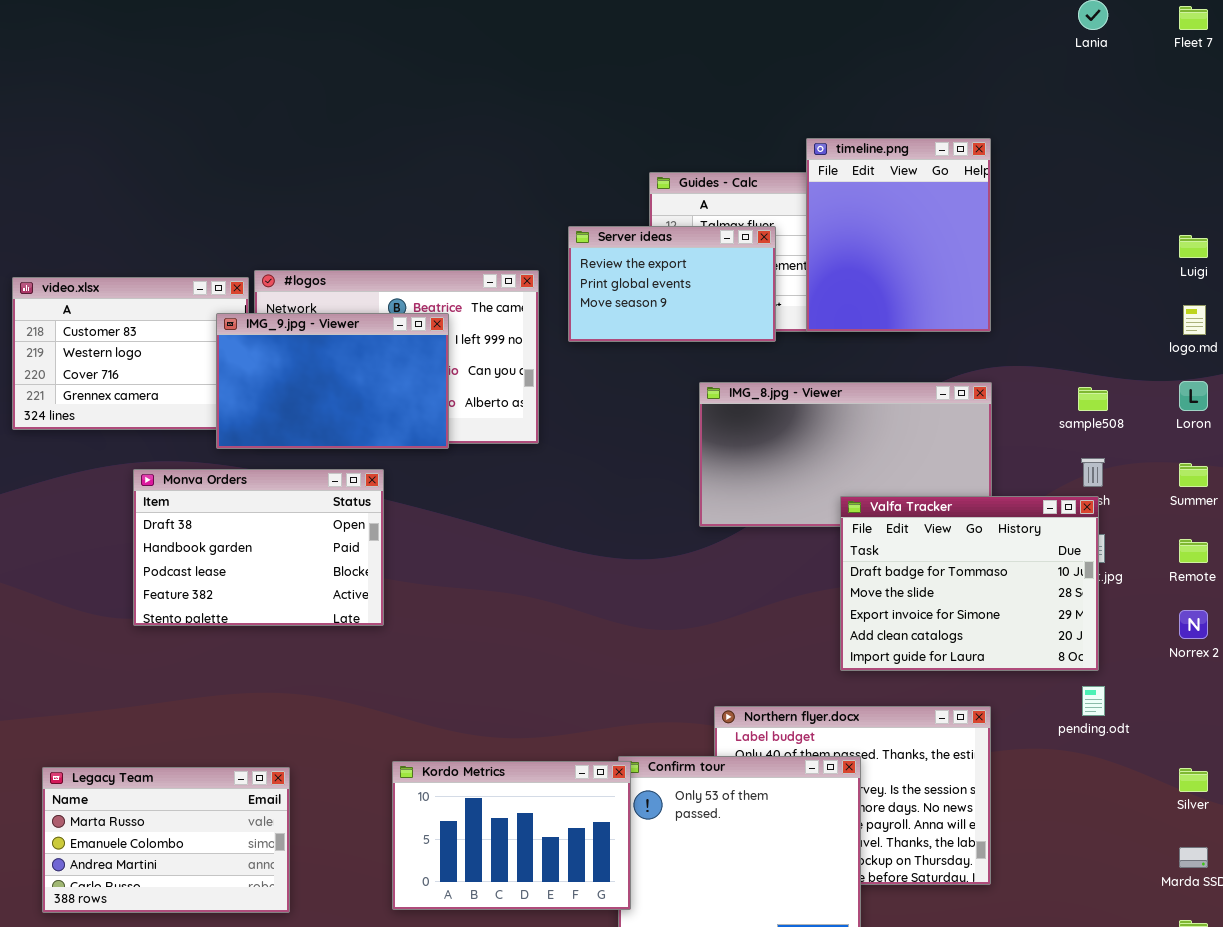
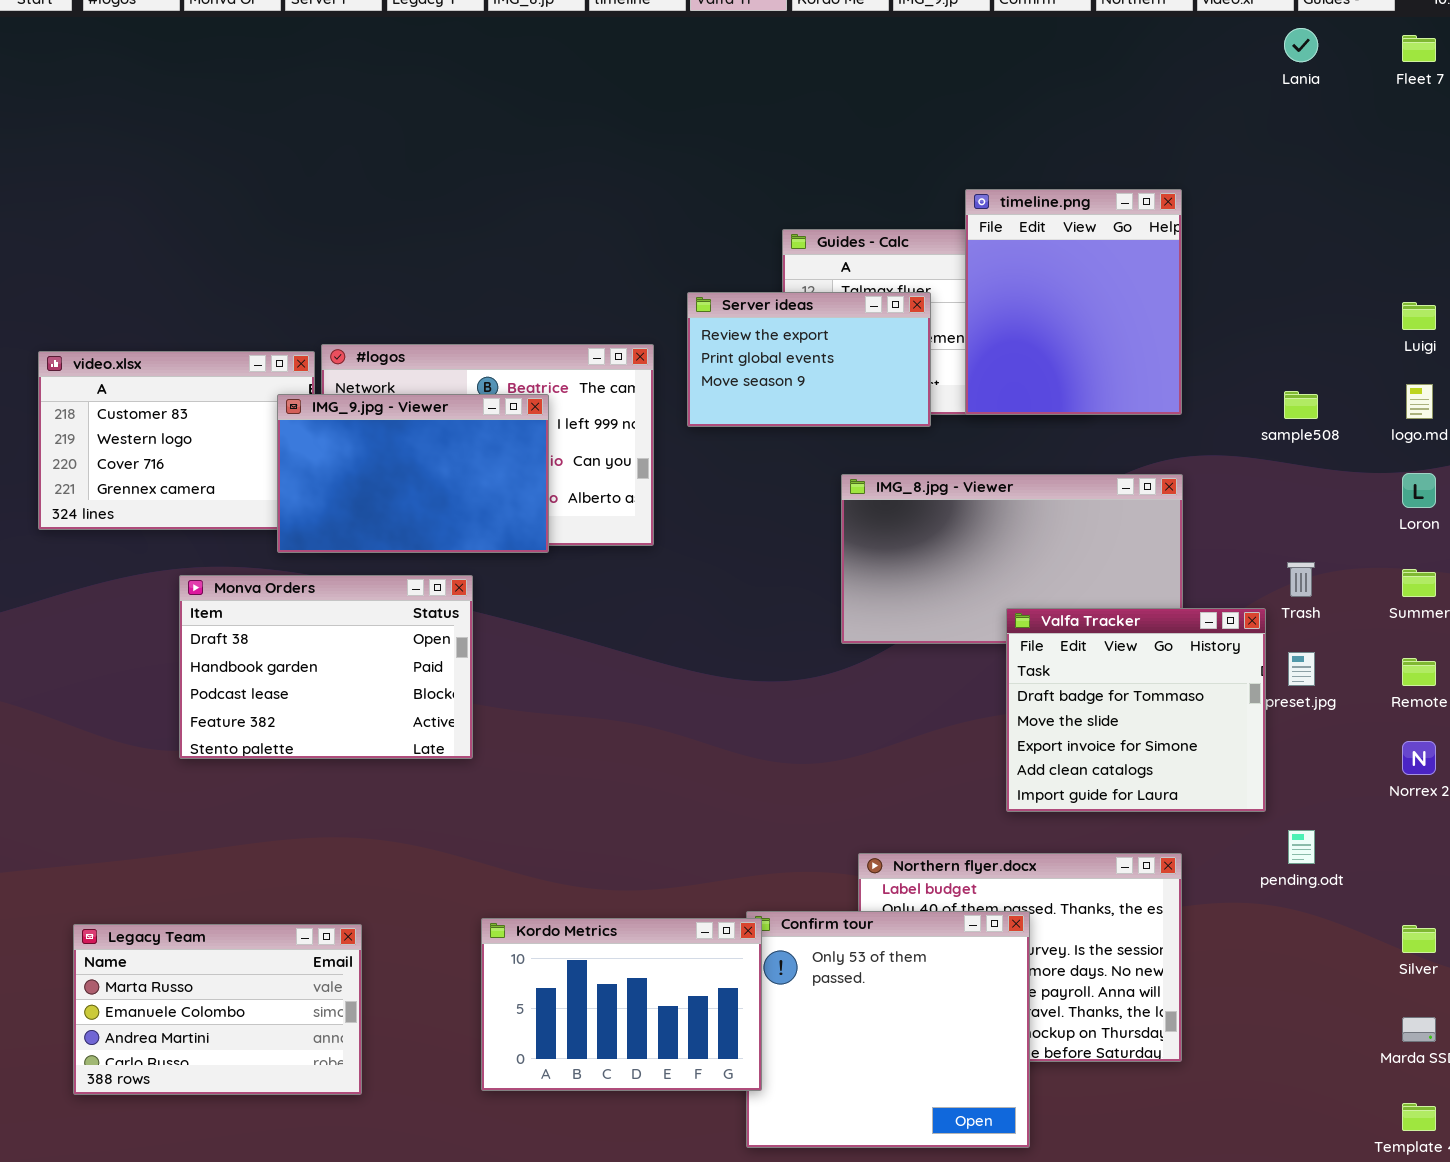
sample508: [1078,387,1108,411] -> [1284,391,1318,419], moved
Valfa Tracker: [840,496,1099,671] -> [1006,608,1266,812], resized

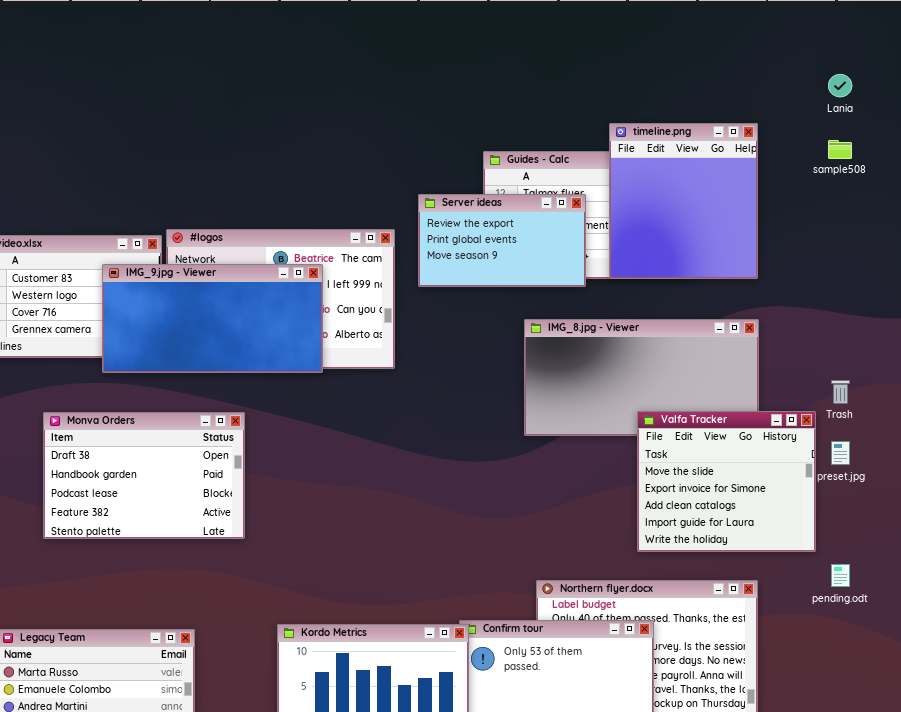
Lania: [1284,28,1318,62] -> [828,74,852,97], moved
sample508: [1284,391,1318,419] -> [828,140,852,159], moved
IMG_9.jpg - Viewer: [277,394,549,553] -> [102,264,323,373], resized
Monva Orders: [179,575,473,759] -> [43,412,245,539], moved
Valfa Tracker: [1006,608,1266,812] -> [637,411,816,552], scrolled down 1 row

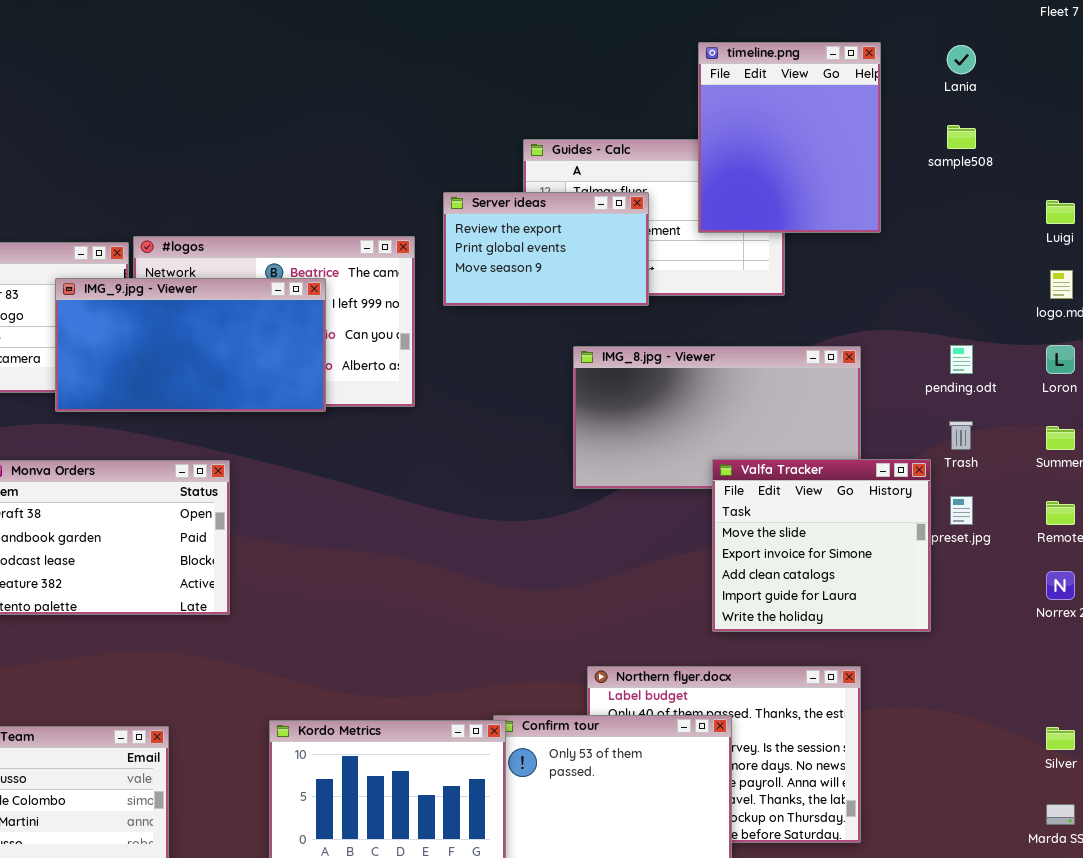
timeline.png: [609,123,758,279] -> [698,42,881,233], moved
pending.odt: [831,564,850,587] -> [950,345,973,374], moved

